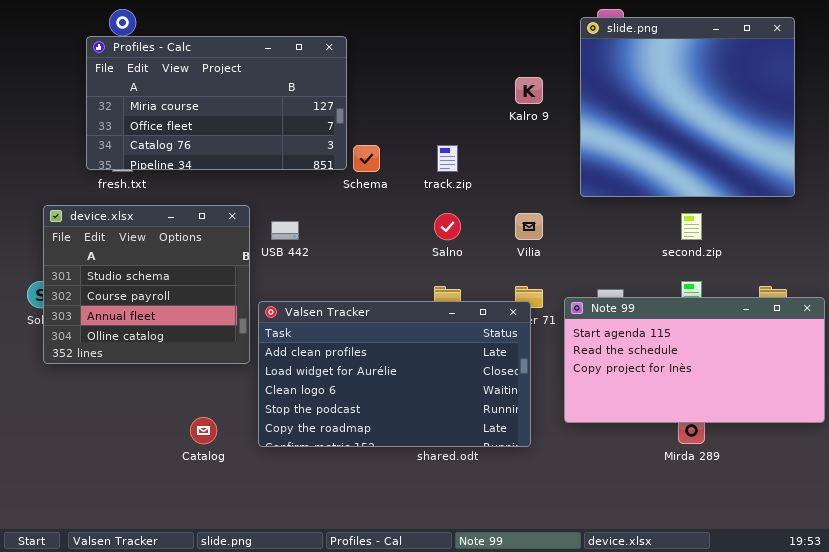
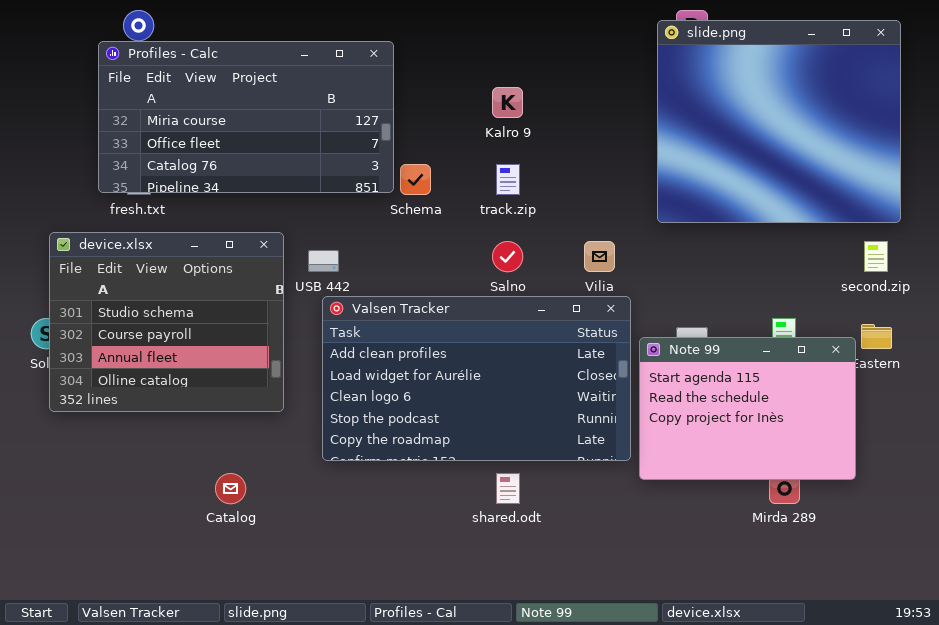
Kalro 9: [515,77,543,104] -> [492,87,523,118], moved
second.zip: [681,213,702,240] -> [864,241,888,272], moved
Note 99: [564,297,825,423] -> [639,337,856,480], resized
Valsen Tracker: [258,301,531,447] -> [322,296,631,461], moved

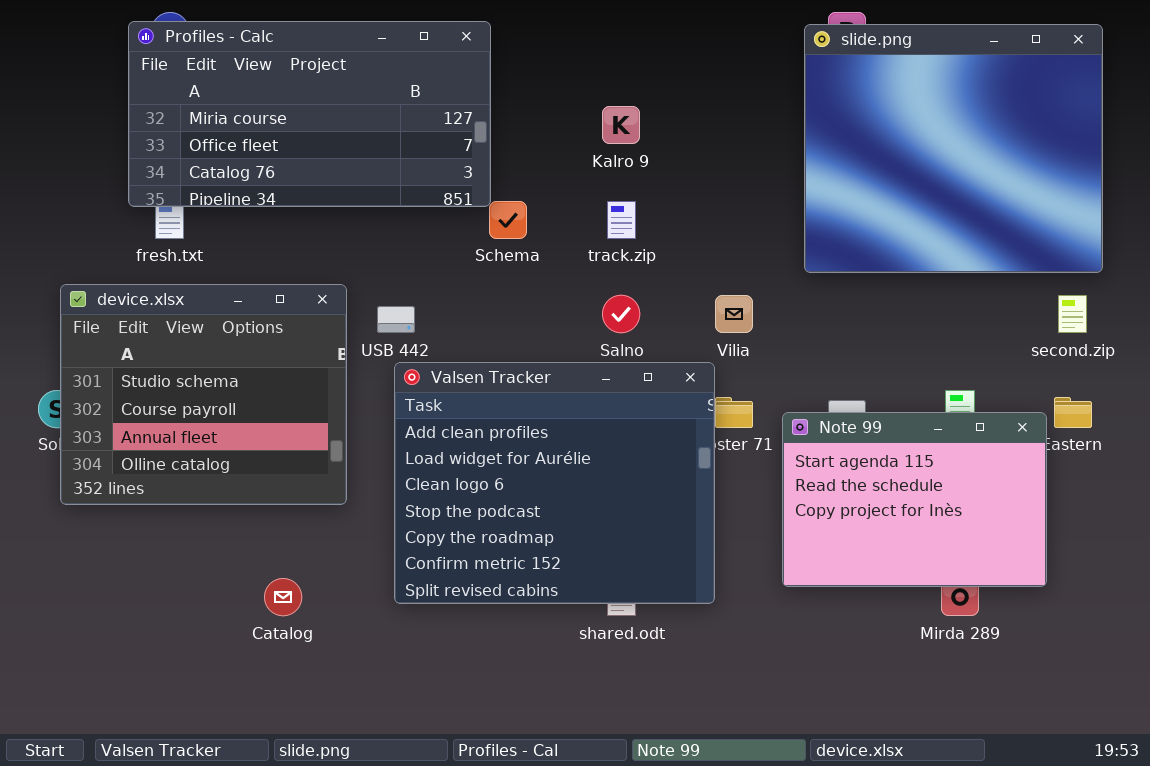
Profiles - Calc: [98,41,394,193] -> [128,21,491,207], moved
Valsen Tracker: [322,296,631,461] -> [394,362,715,604], resized

